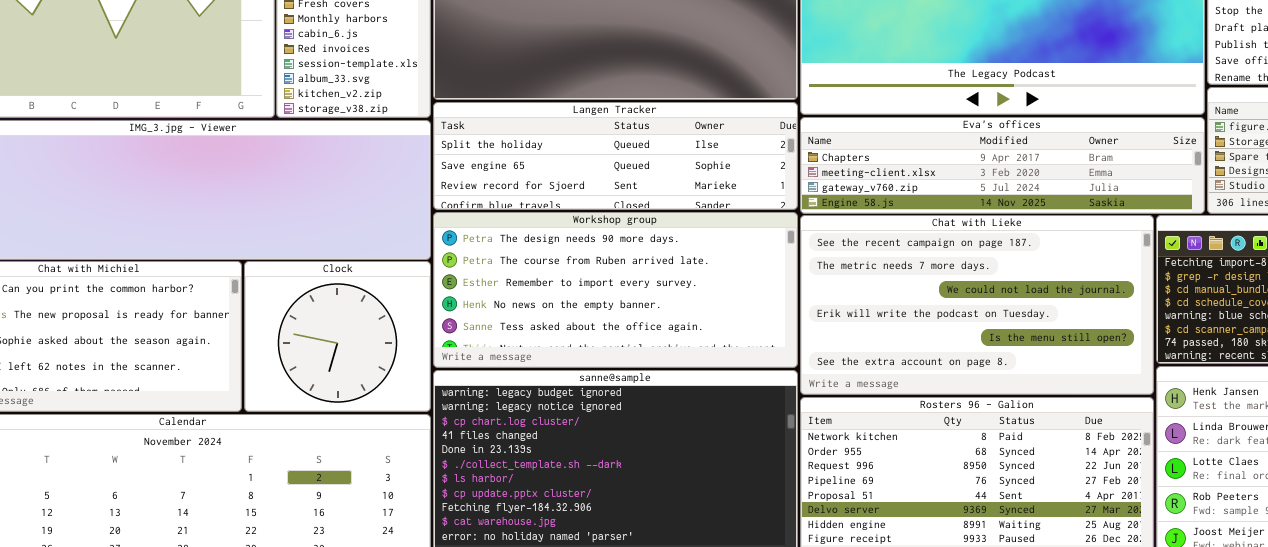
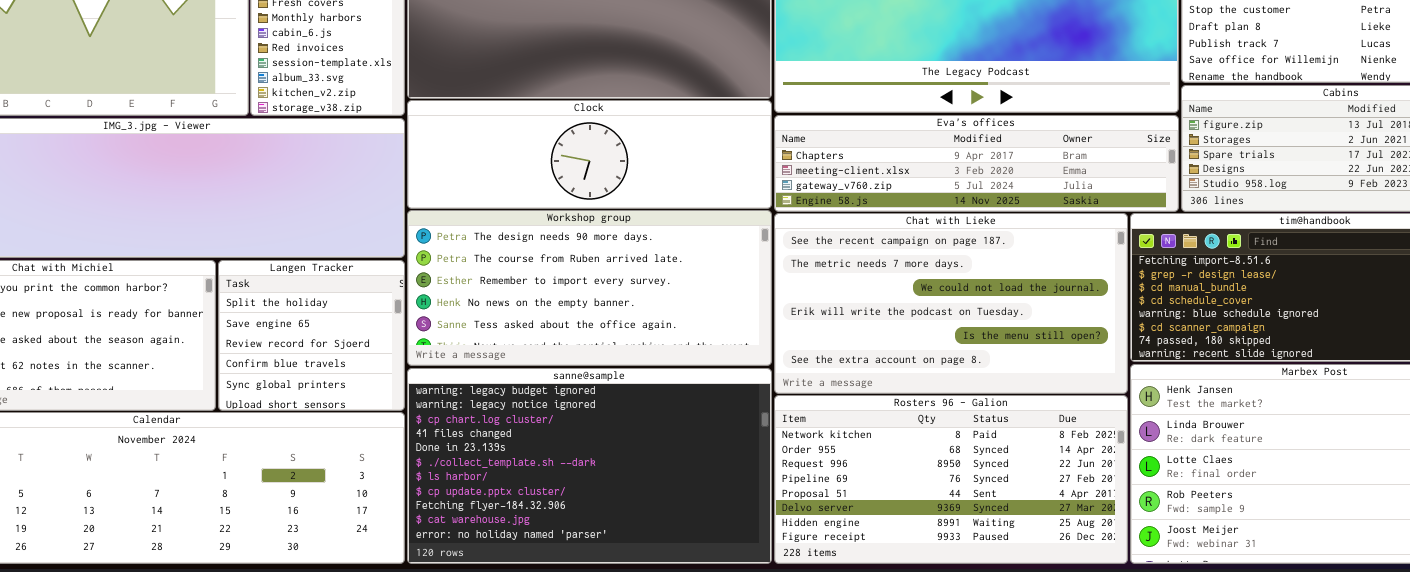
Langen Tracker: [433,102,798,210] -> [218,260,405,411], moved, resized
Clock: [244,261,431,412] -> [407,100,772,209], moved, resized

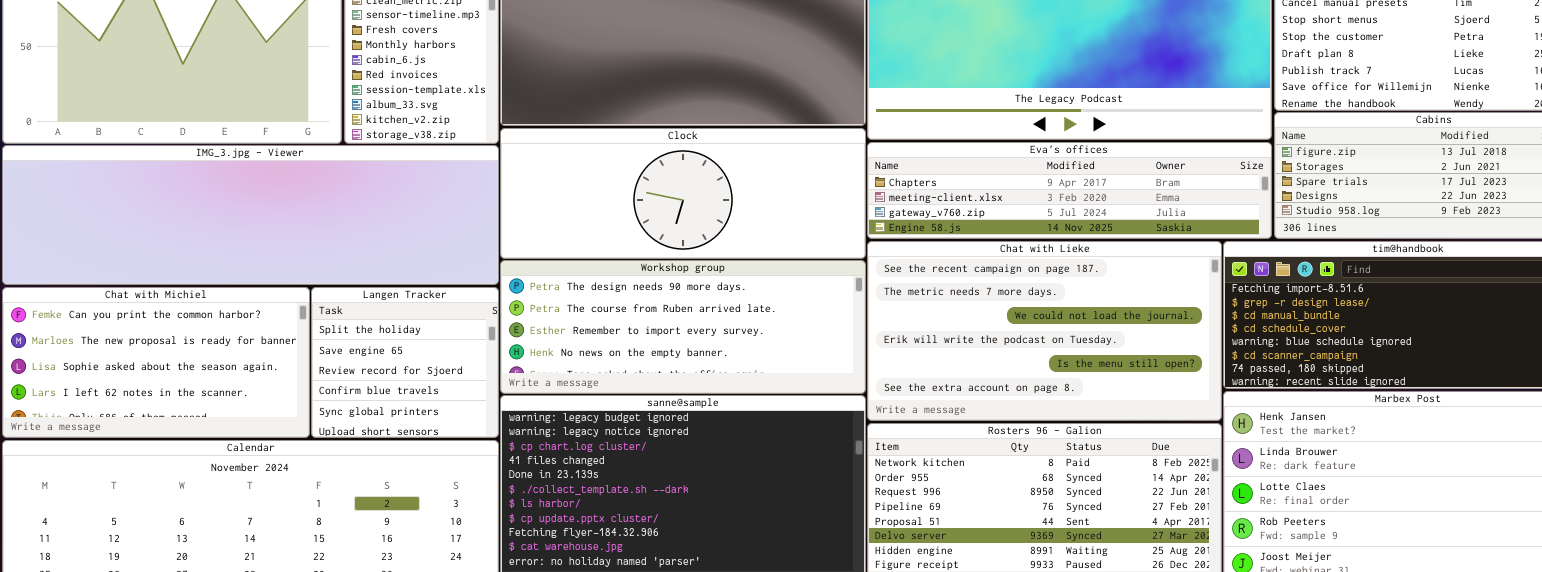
Clock: [407,100,772,209] -> [500,128,866,259], resized
Workshop group: [407,210,772,366] -> [500,260,866,394], resized

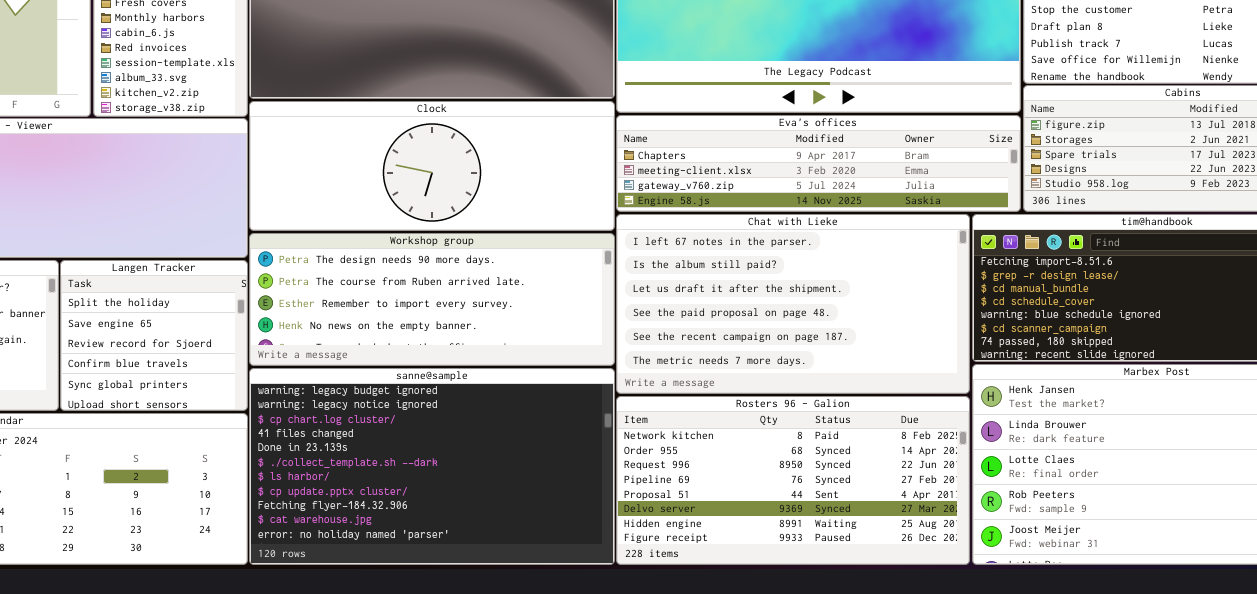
Chat with Lieke: [867,241,1222,421] -> [616,214,970,394], scrolled up 4 rows

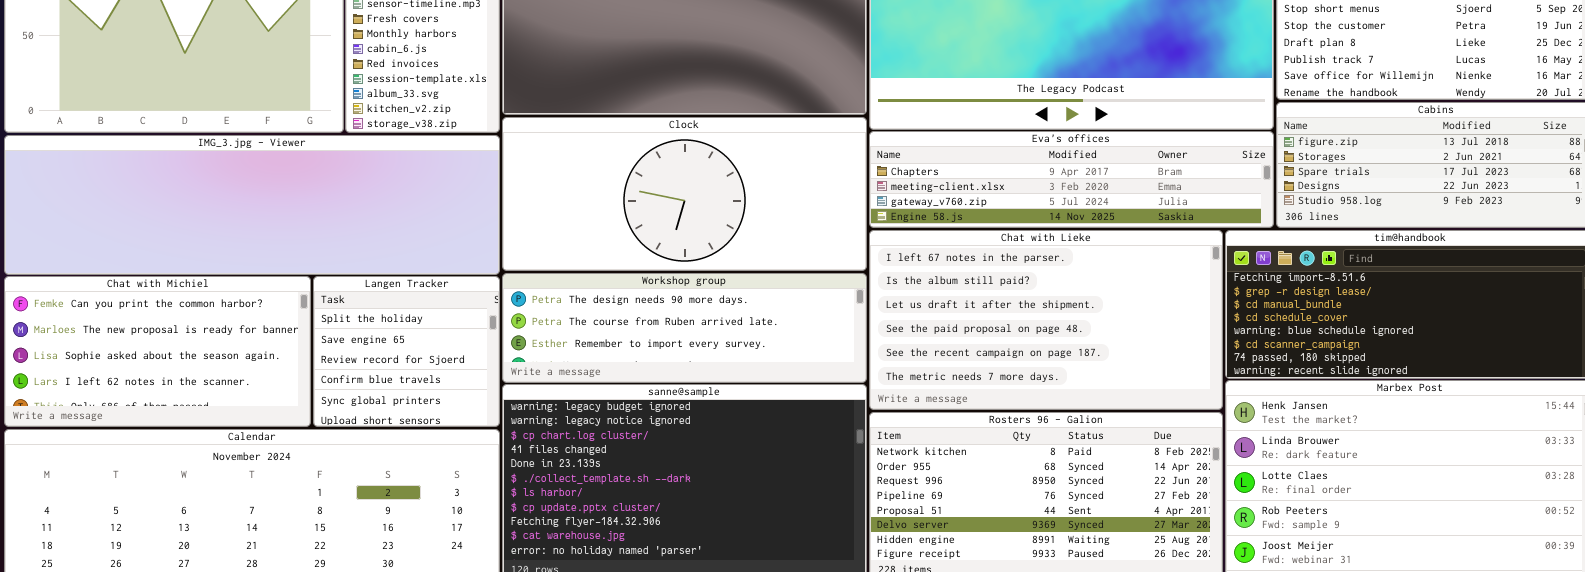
Clock: [249,101,615,231] -> [502,117,867,271], resized
Workshop group: [249,233,615,366] -> [502,273,867,383], resized

